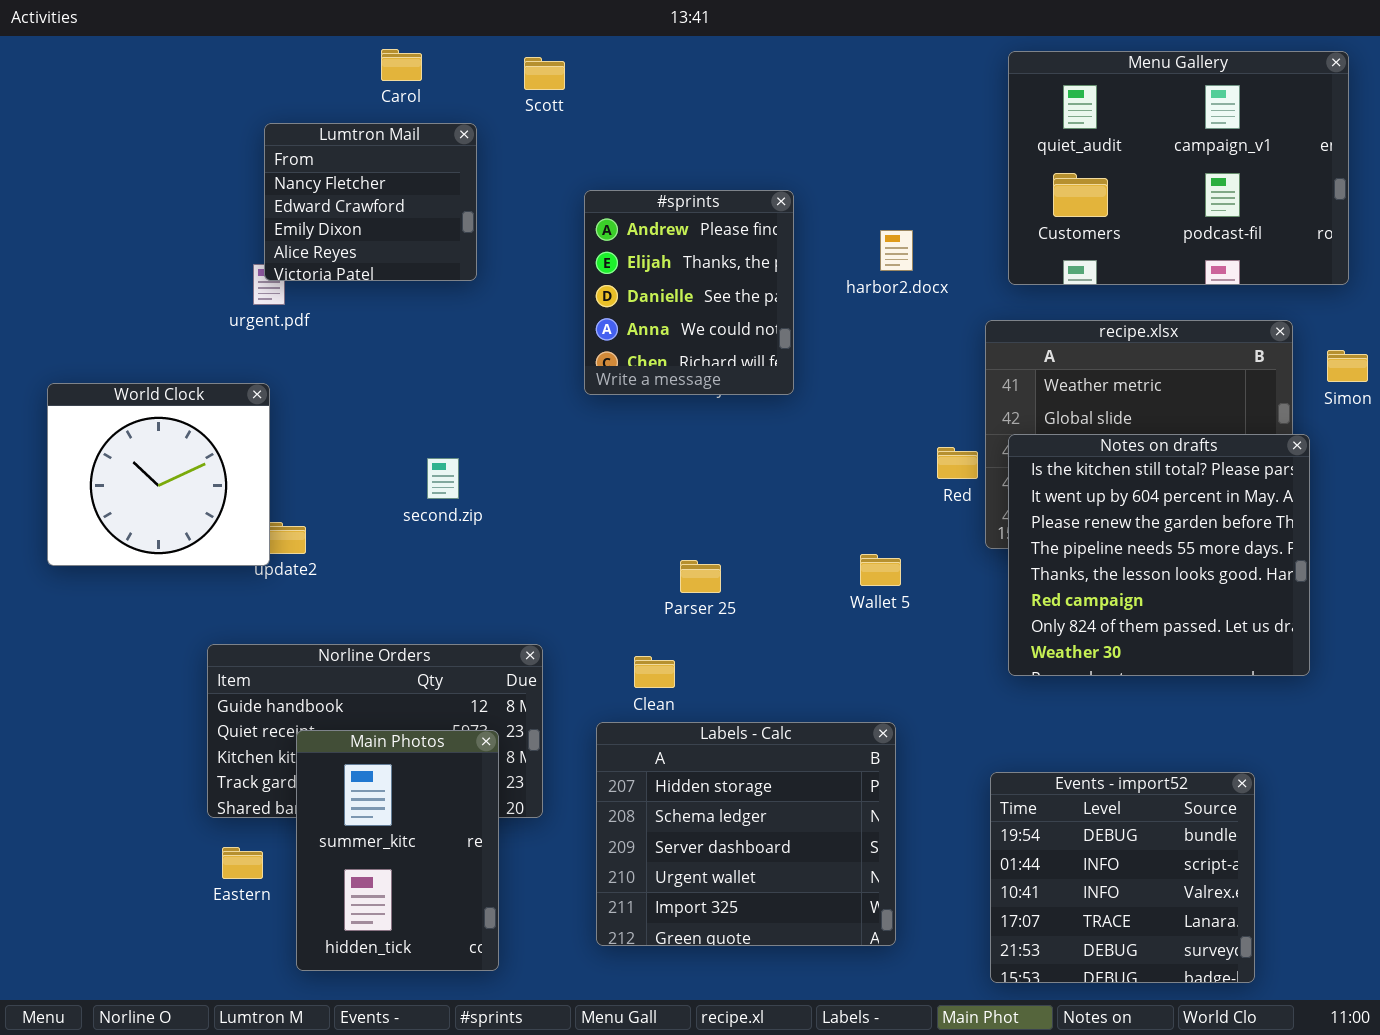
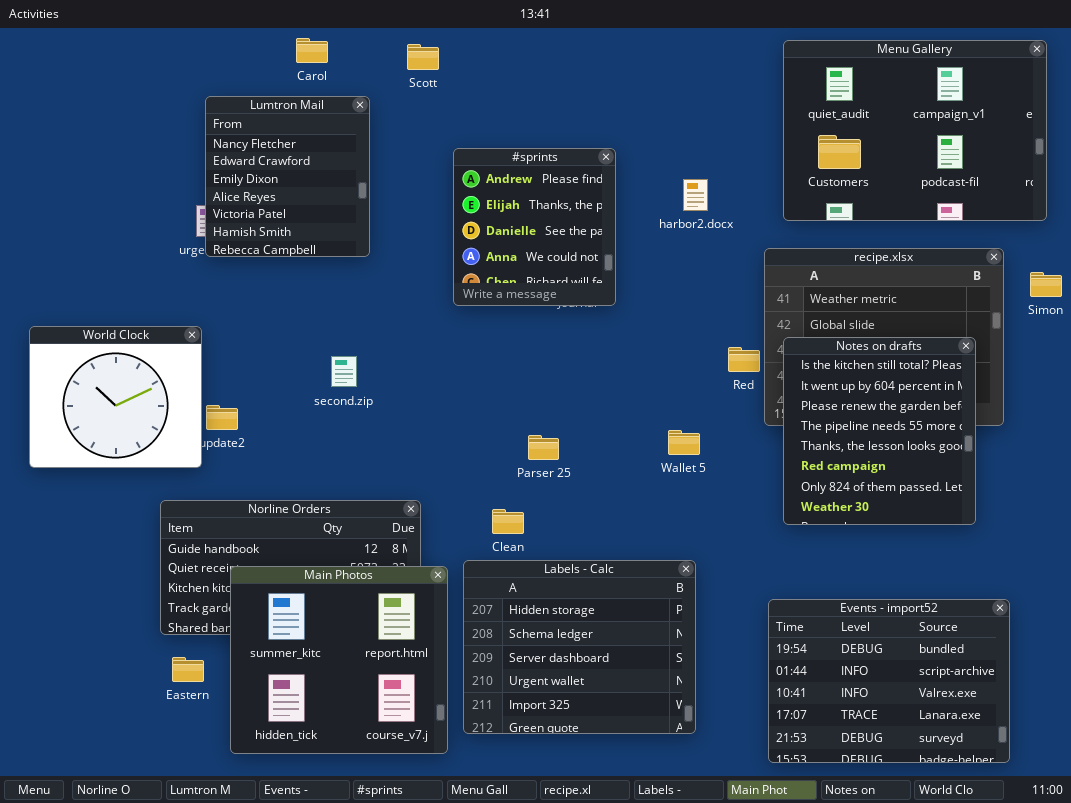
Lumtron Mail: [264,123,477,281] -> [205,96,370,257], resized
World Clock: [47,383,270,566] -> [29,326,202,468], moved
Notes on drafts: [1008,434,1310,676] -> [783,337,976,525], resized
Main Photos: [296,730,499,971] -> [230,566,448,754], resized
Events - import52: [990,772,1255,983] -> [768,599,1010,763], resized

